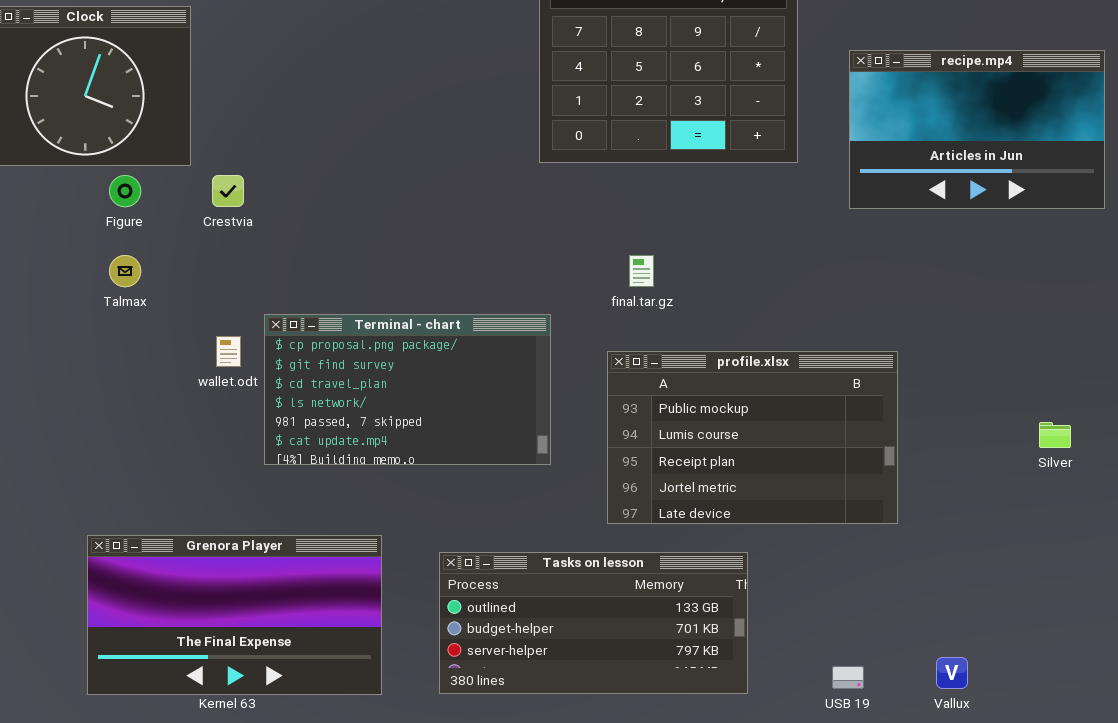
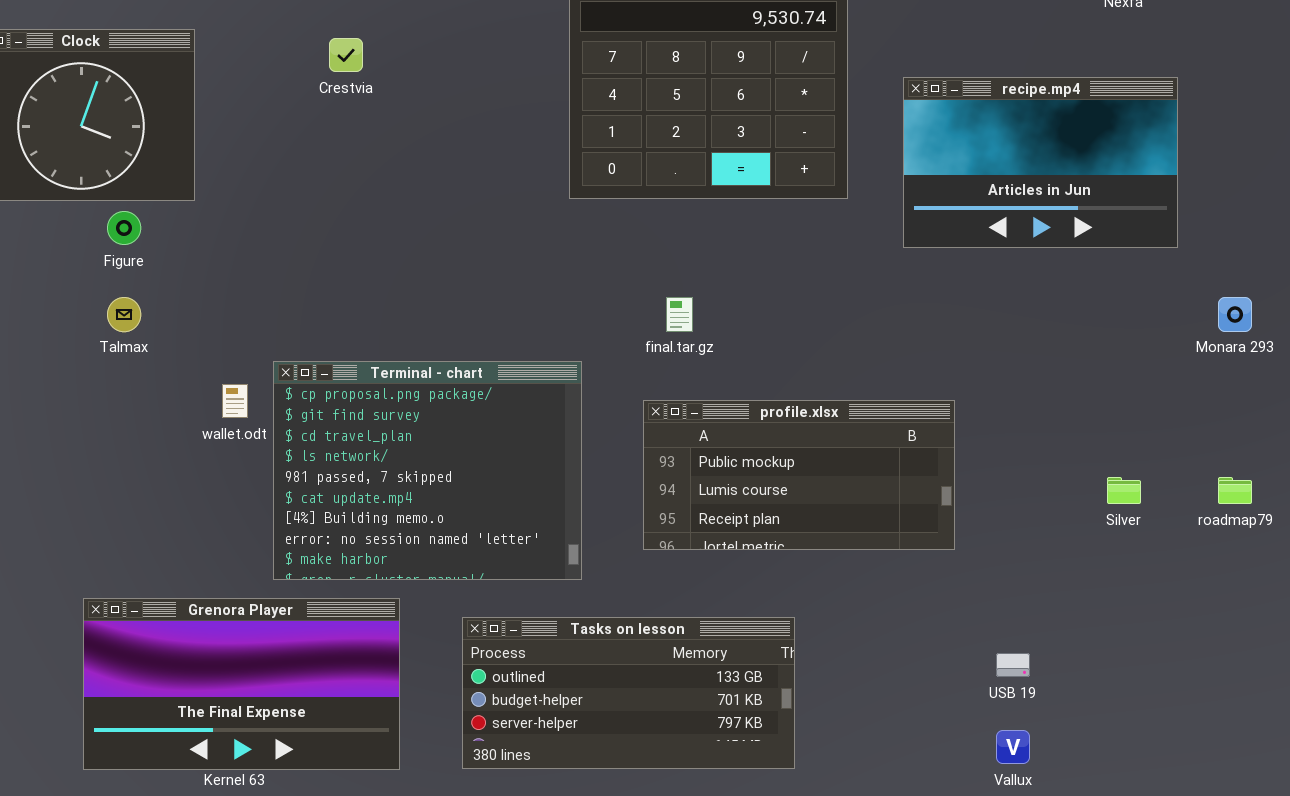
Crestvia: [212,175,244,207] -> [329,38,363,72], moved
Terminal - chart: [264,314,551,465] -> [273,361,582,580], resized
profile.xlsx: [607,351,898,524] -> [643,400,955,550], resized
USB 19: [832,666,864,689] -> [996,653,1030,677], moved

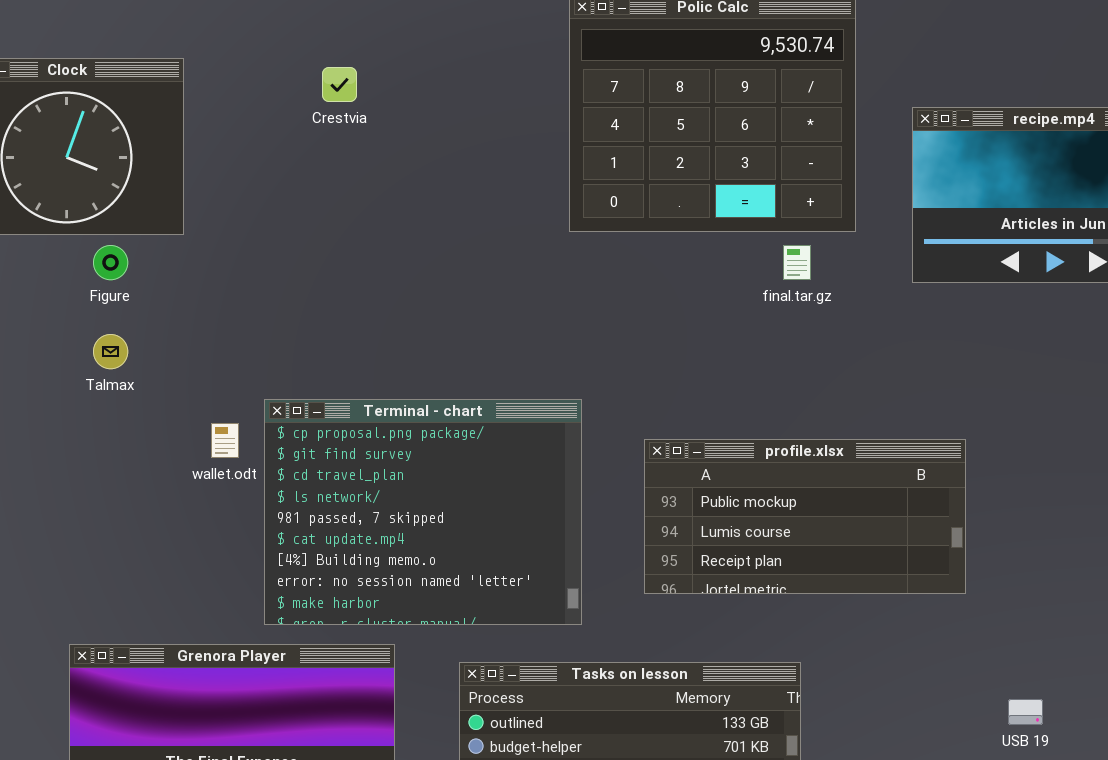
final.tar.gz: [666,297,693,332] -> [783,245,811,280], moved

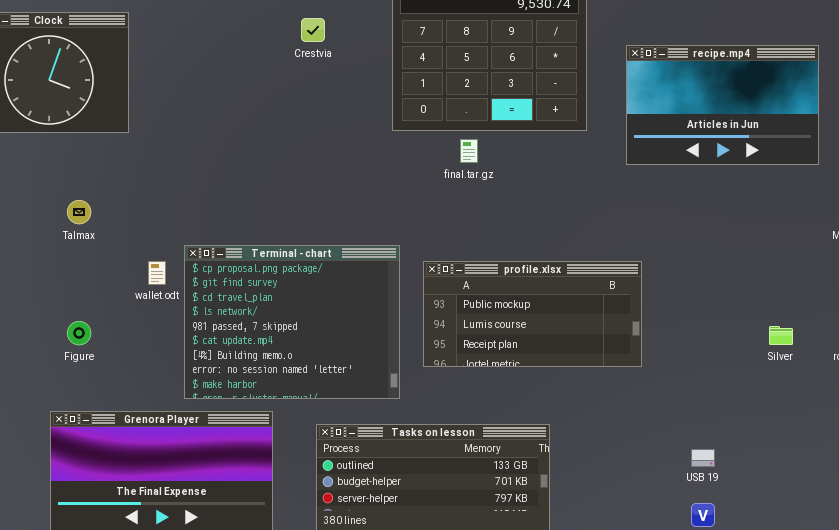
Crestvia: [322,67,357,102] -> [301,18,325,42], moved
Figure: [93,245,128,280] -> [67,321,91,345], moved
final.tar.gz: [783,245,811,280] -> [460,139,478,163], moved
profile.xlsx: [644,439,966,594] -> [423,261,642,367], moved

